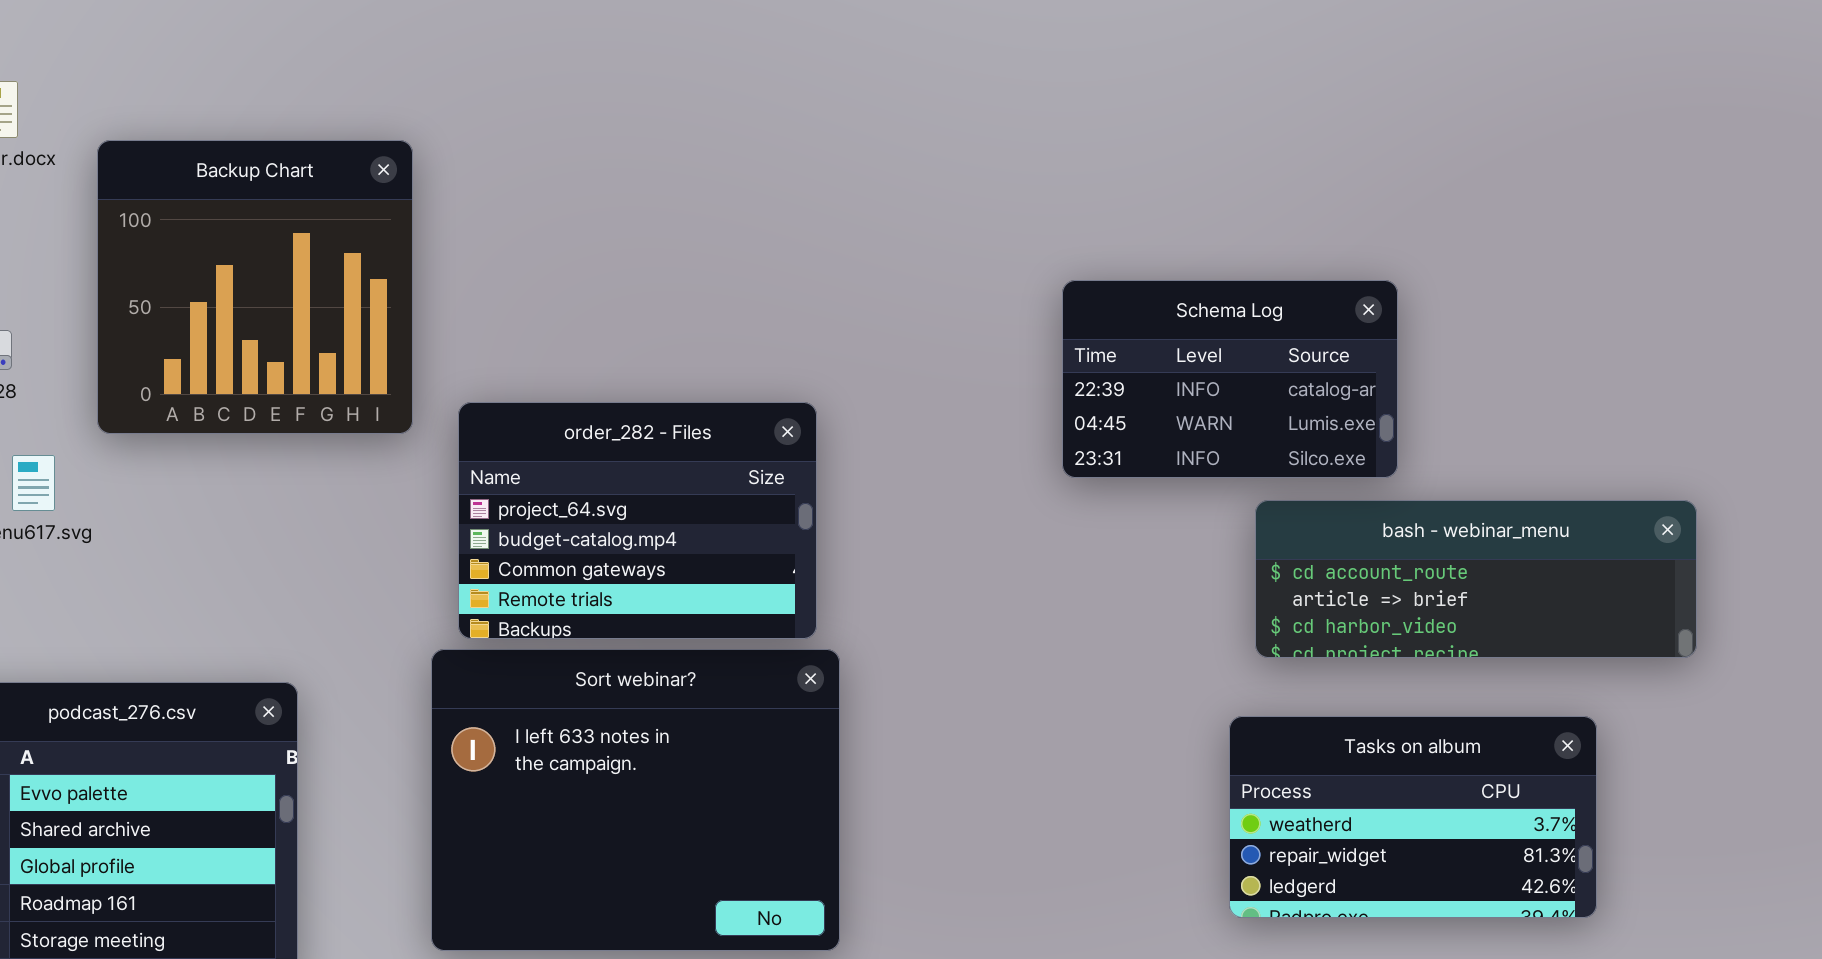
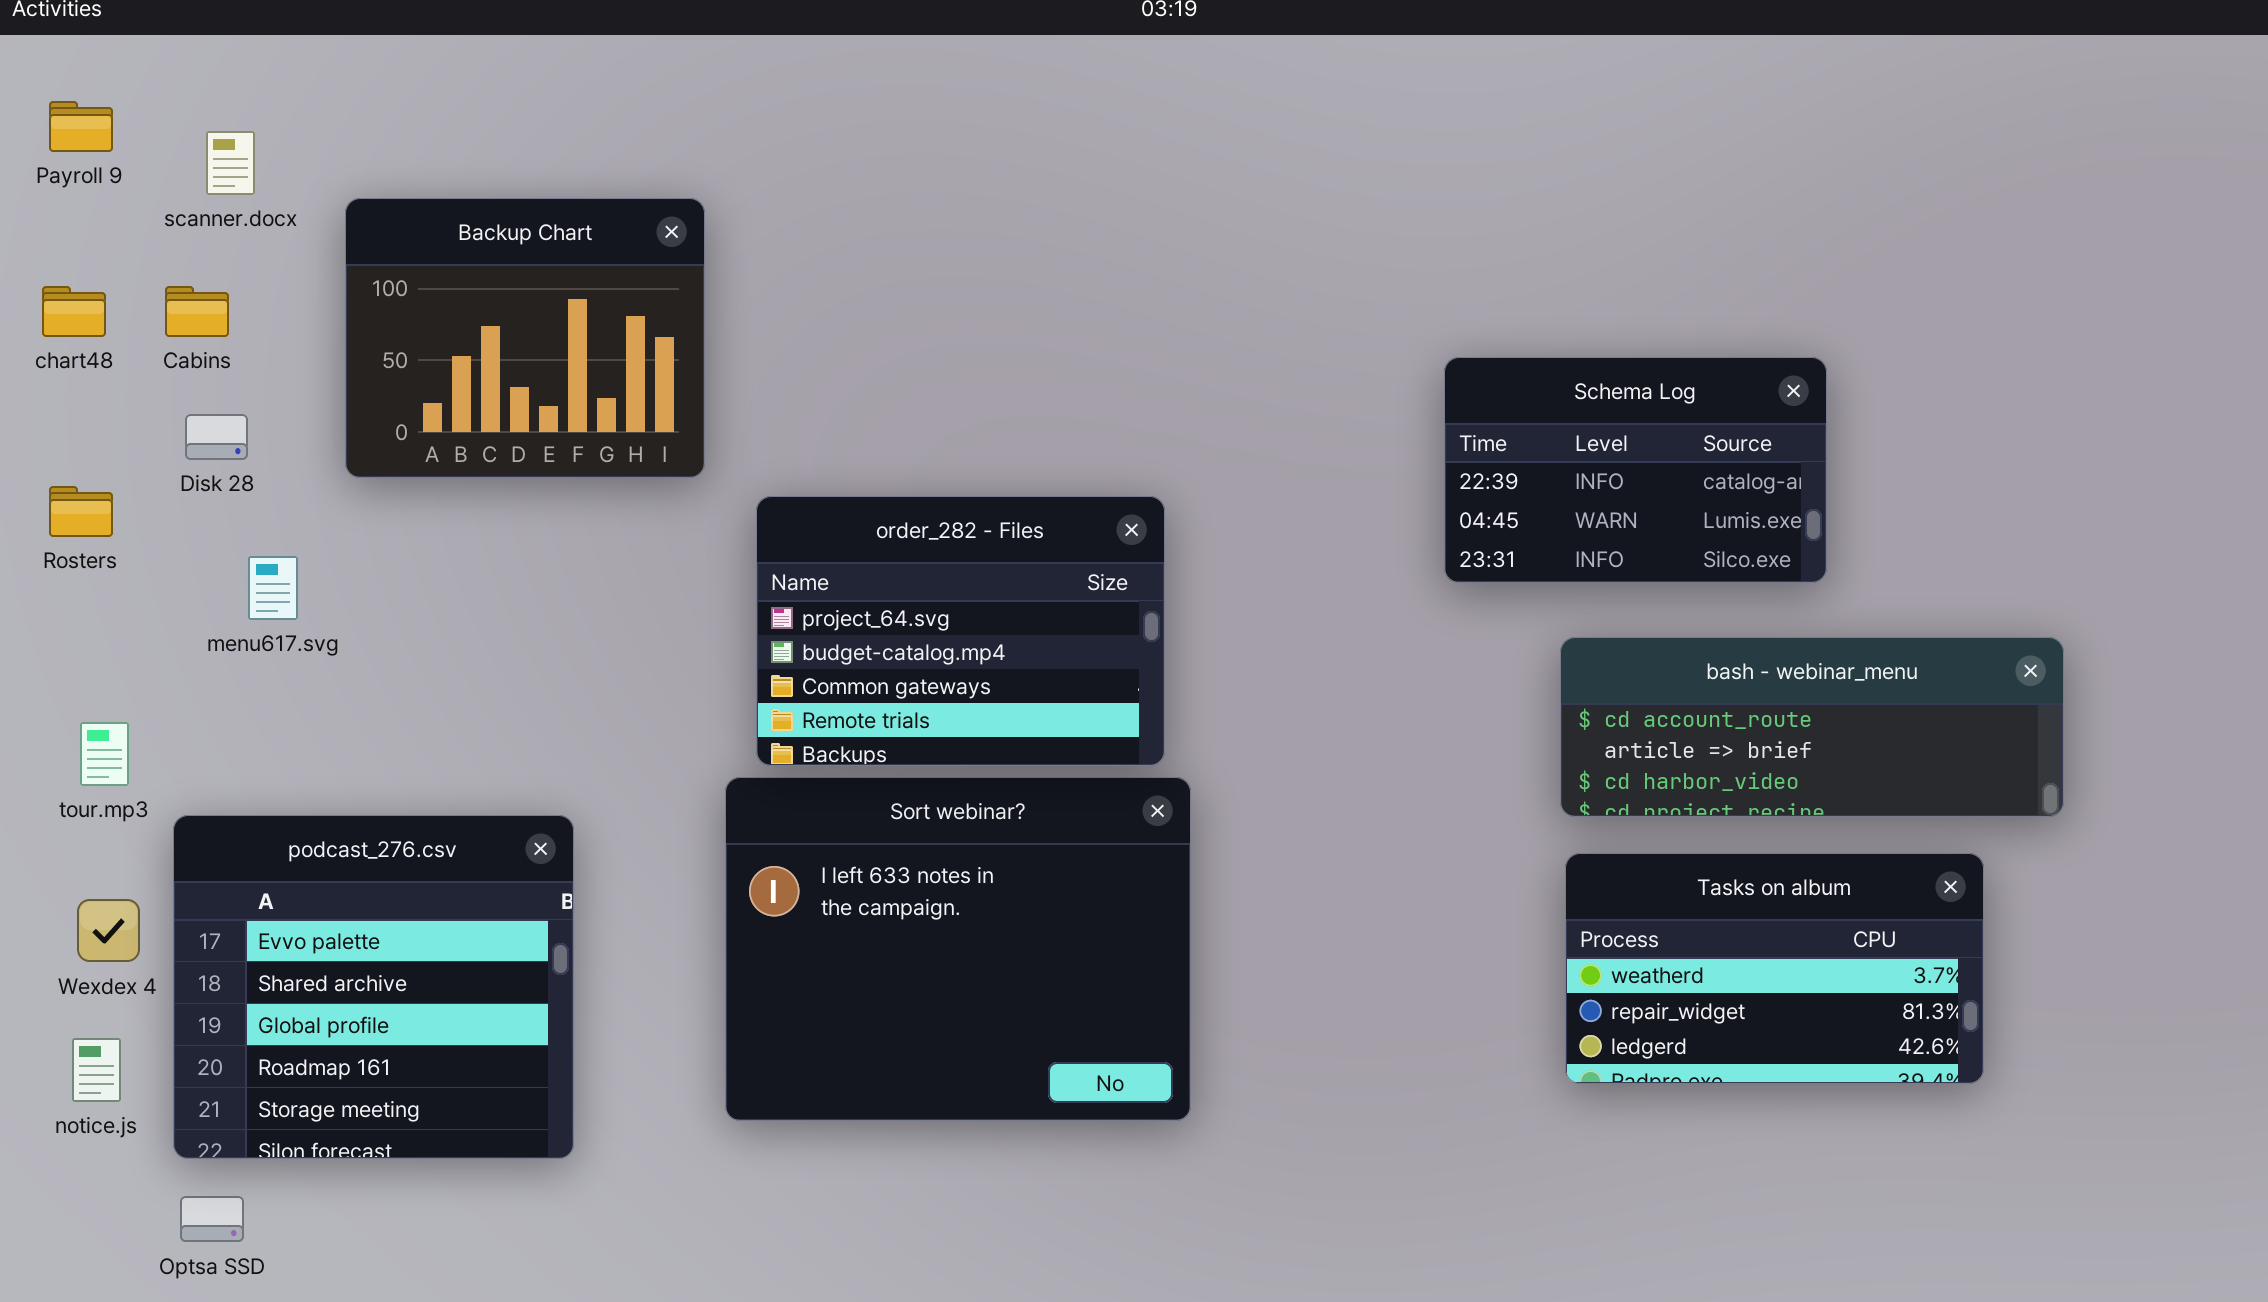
Backup Chart: [97,140,413,434] -> [345,198,705,478], resized
bash - webinar_menu: [1255,500,1697,658] -> [1560,637,2064,817], moved
Tasks on album: [1229,716,1597,918] -> [1565,853,1984,1084], moved

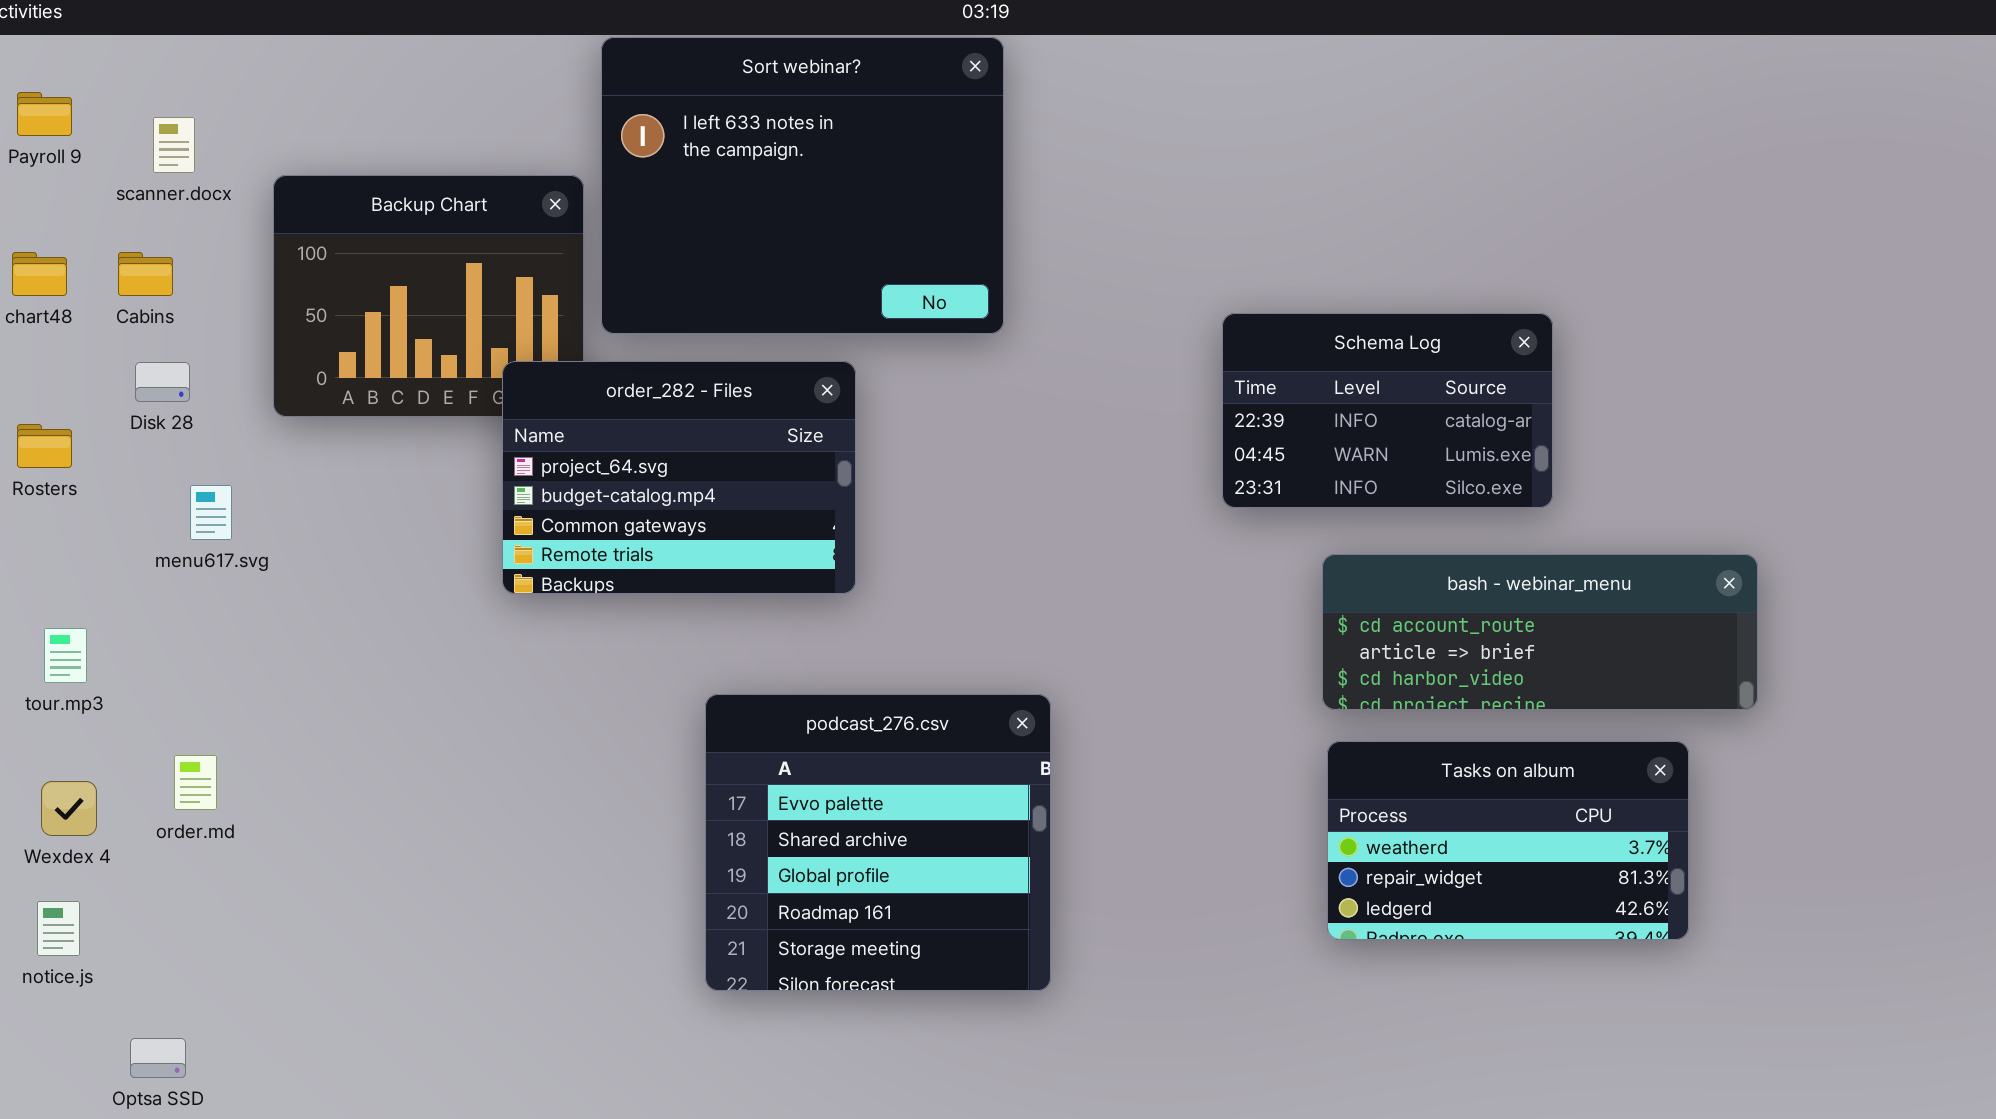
order_282 - Files: [756,496,1165,766] -> [502,361,856,594], moved
Sort webinar?: [725,777,1191,1121] -> [601,37,1004,334], moved
podcast_276.csv: [173,815,574,1159] -> [705,694,1051,991], moved

